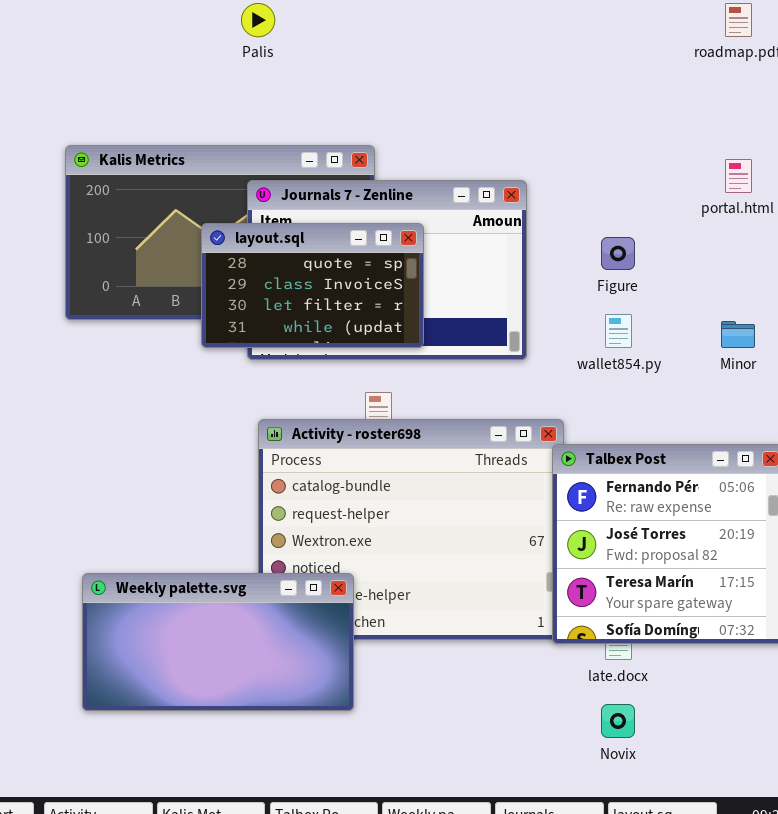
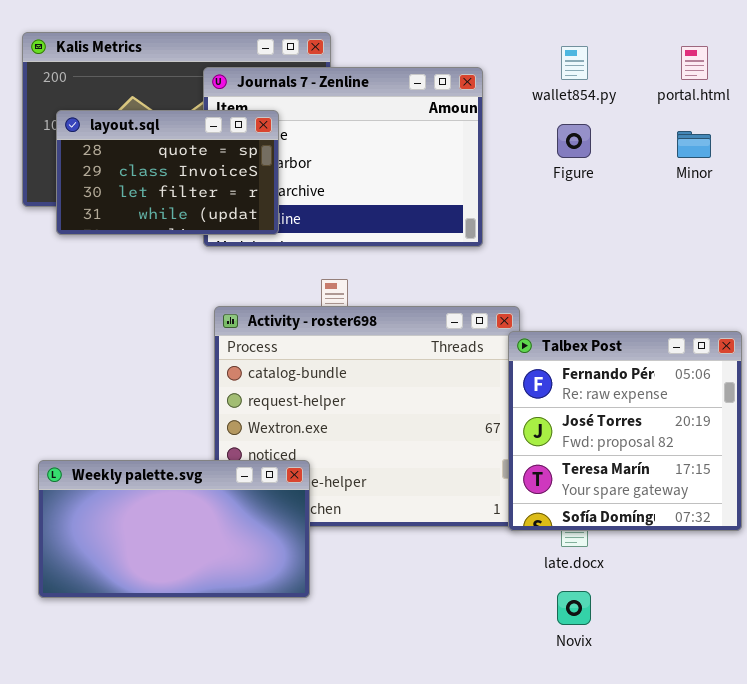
layout.sql: [201,223,424,348] -> [56,110,279,235], moved
wallet854.py: [605,314,632,348] -> [561,46,588,80], moved
Minor: [721,321,755,348] -> [677,131,711,158], moved

